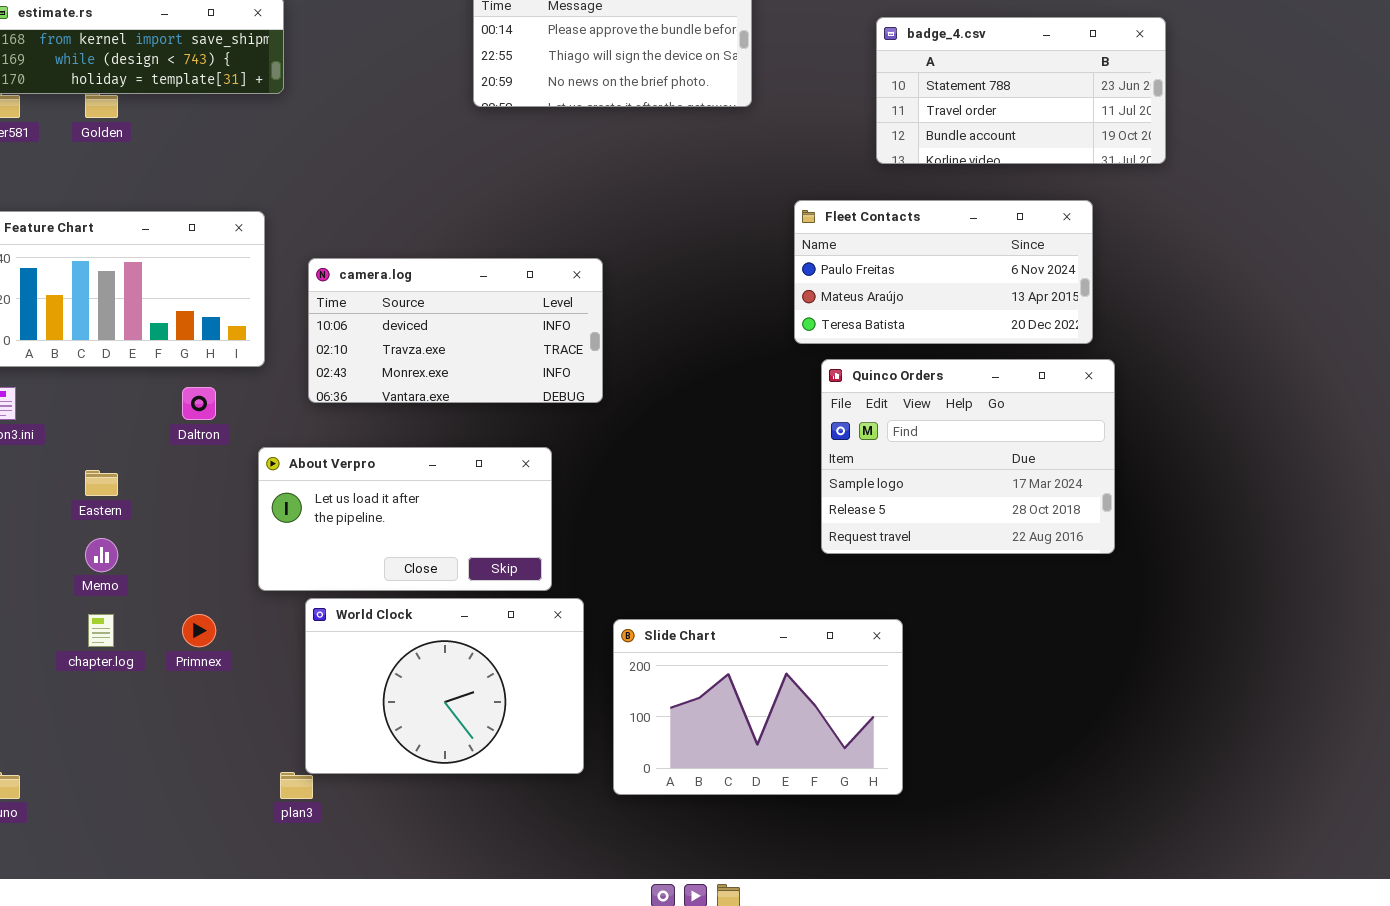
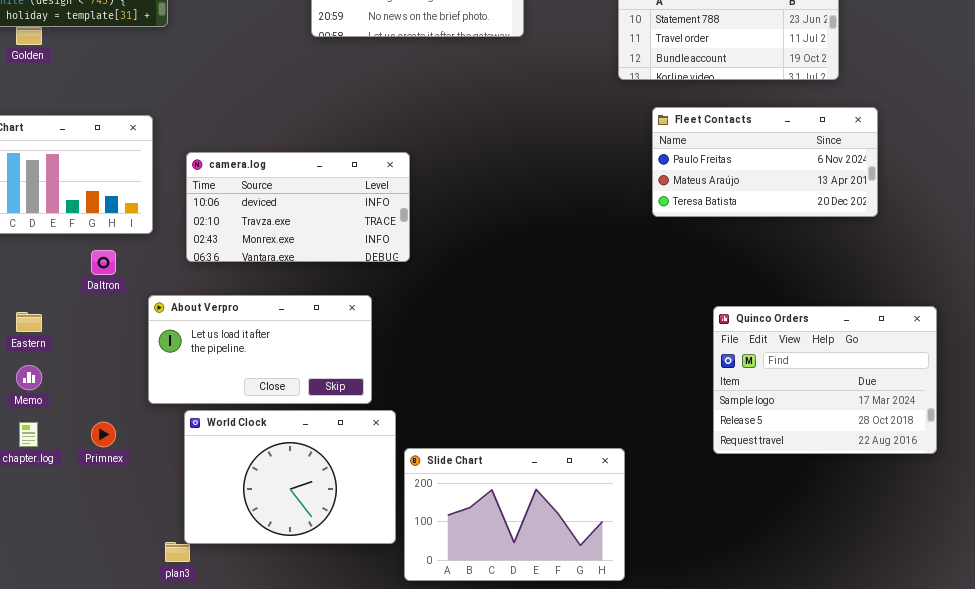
Fleet Contacts: [794,200,1093,344] -> [652,107,878,217], moved
Quinco Orders: [821,359,1115,554] -> [713,306,937,454], moved
Slide Chart: [613,619,903,795] -> [404,448,625,581], moved

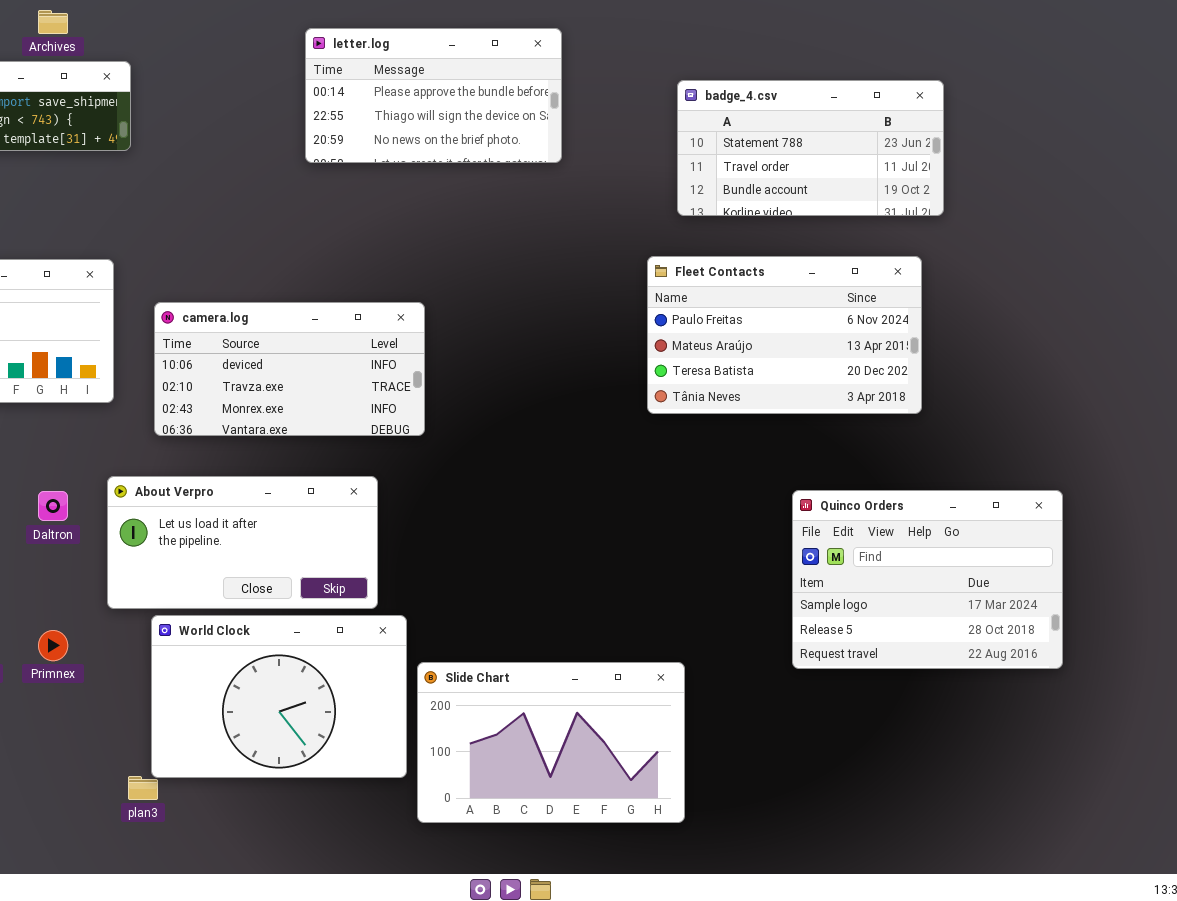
Fleet Contacts: [652,107,878,217] -> [647,256,922,414], moved, resized
Daltron: [91,250,116,275] -> [38,491,68,521], moved

